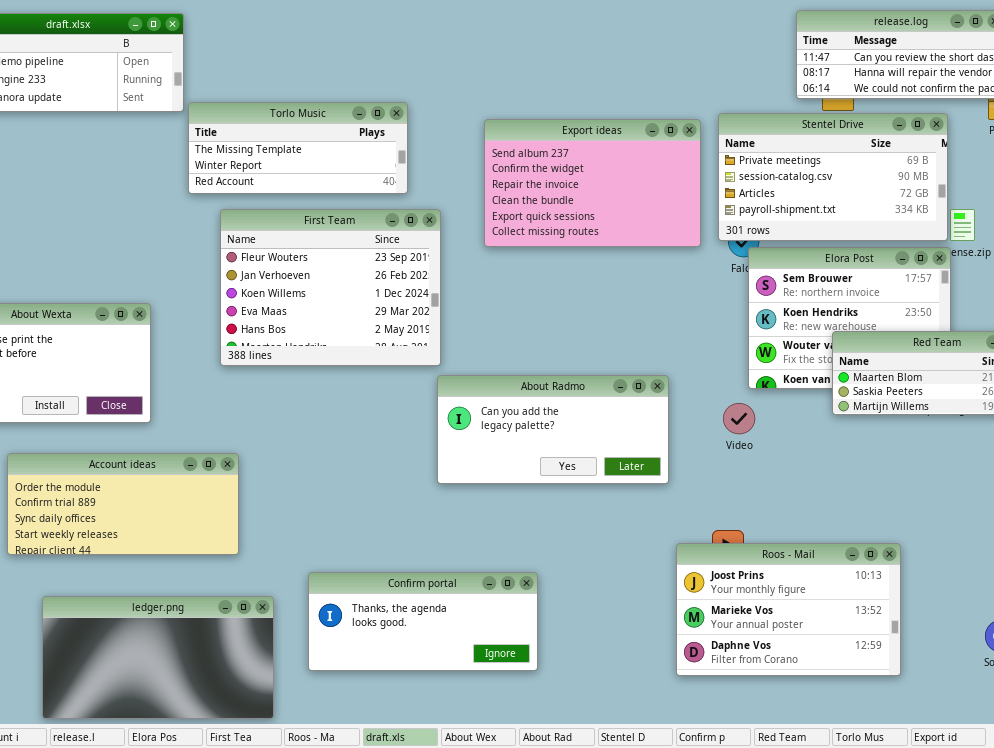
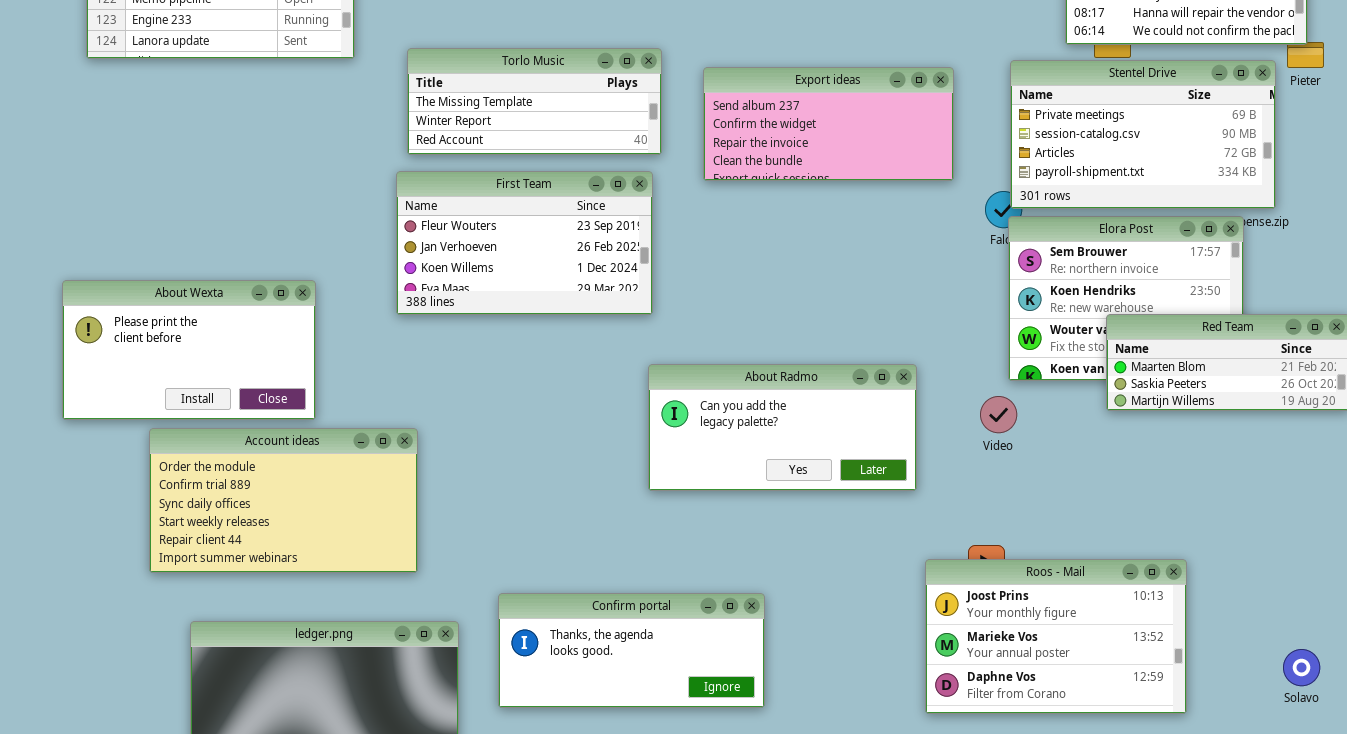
Torlo Music: [188,102,408,194] -> [407,48,662,155], moved
Stentel Drive: [718,113,948,241] -> [1010,60,1276,209], moved
Export ideas: [484,119,701,247] -> [703,67,954,181], resized
First Team: [220,209,441,366] -> [396,171,653,315], resized
Account ideas: [7,453,239,555] -> [149,428,418,573], resized

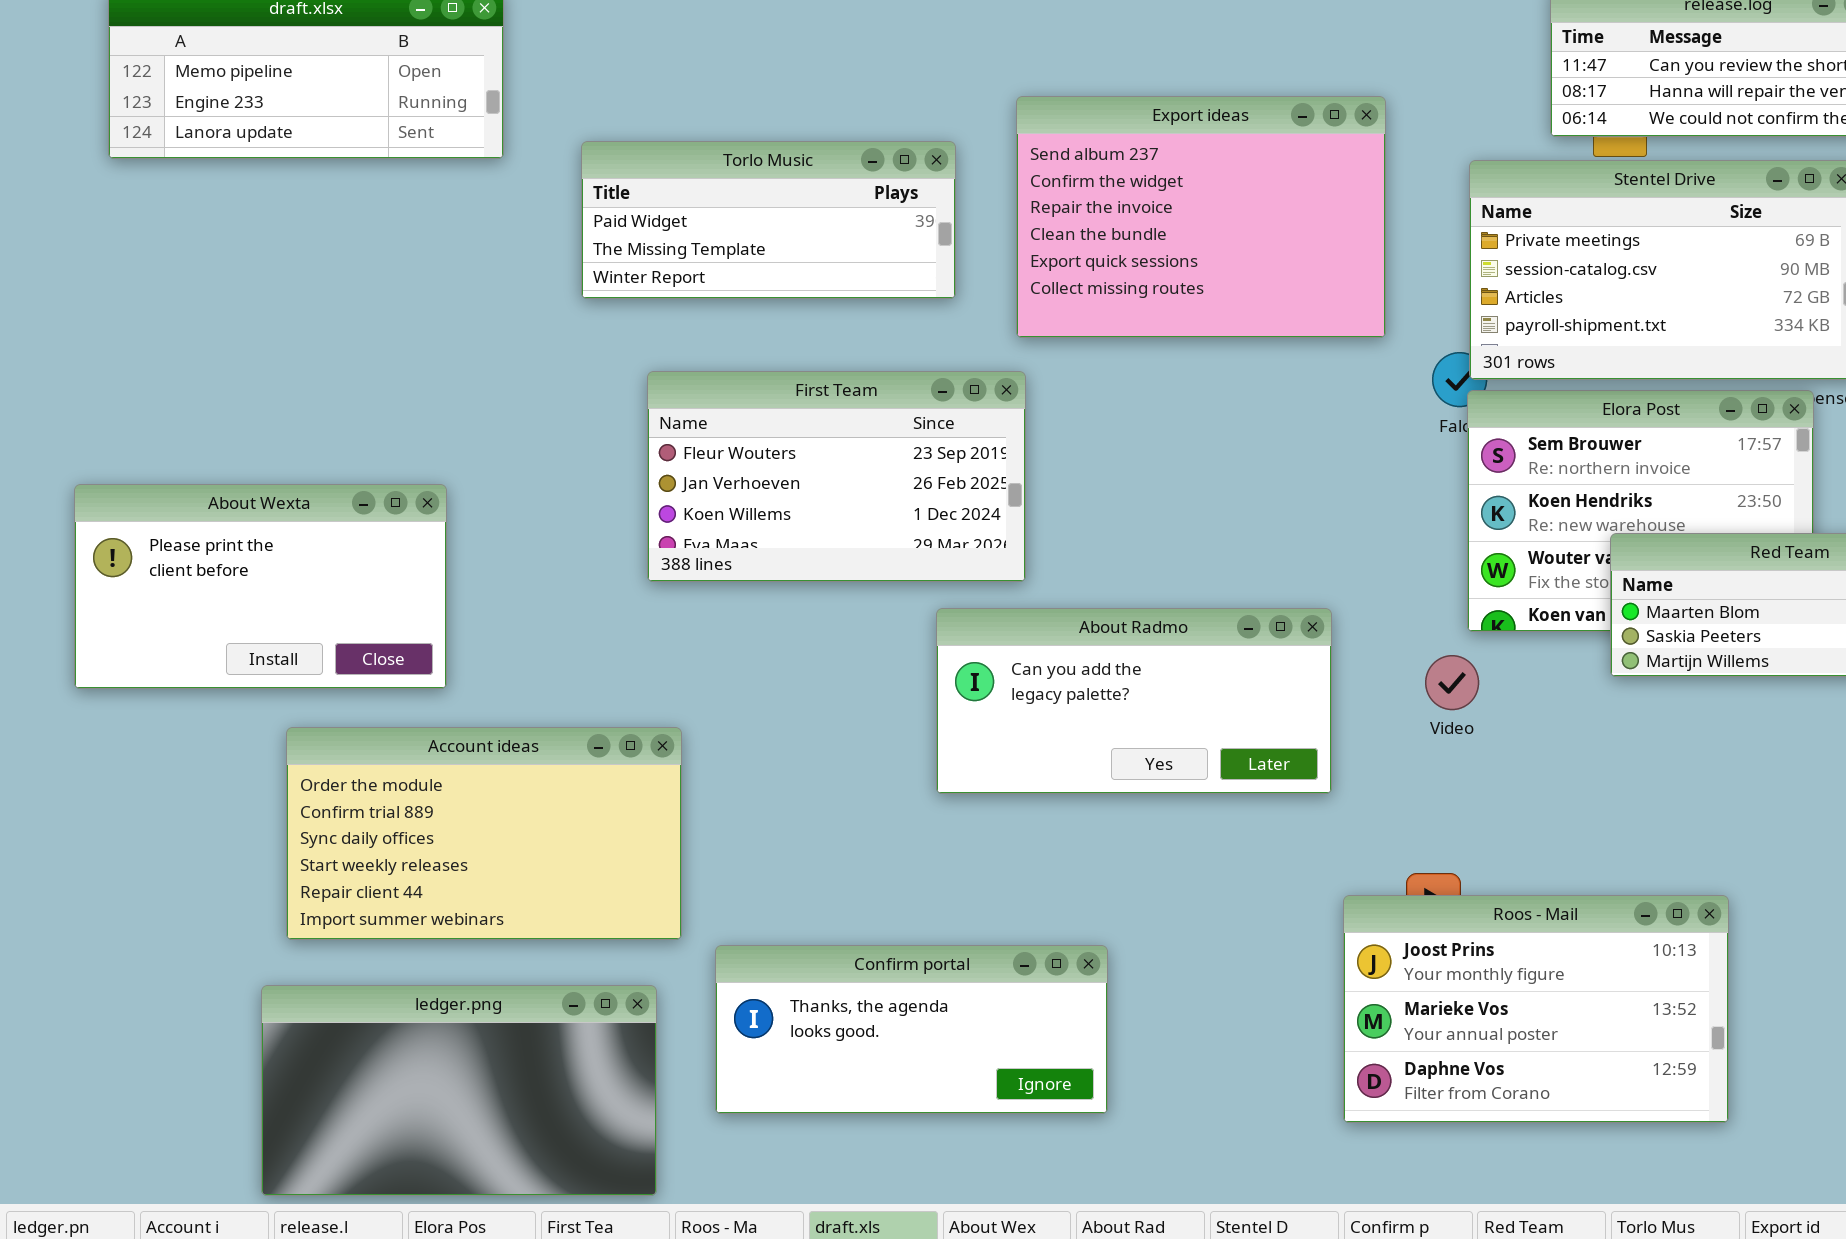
Torlo Music: [407,48,662,155] -> [581,141,956,299], scrolled up 1 row
Export ideas: [703,67,954,181] -> [1016,96,1386,338], resized
First Team: [396,171,653,315] -> [647,371,1026,582], moved
Account ideas: [149,428,418,573] -> [286,727,682,940], moved

